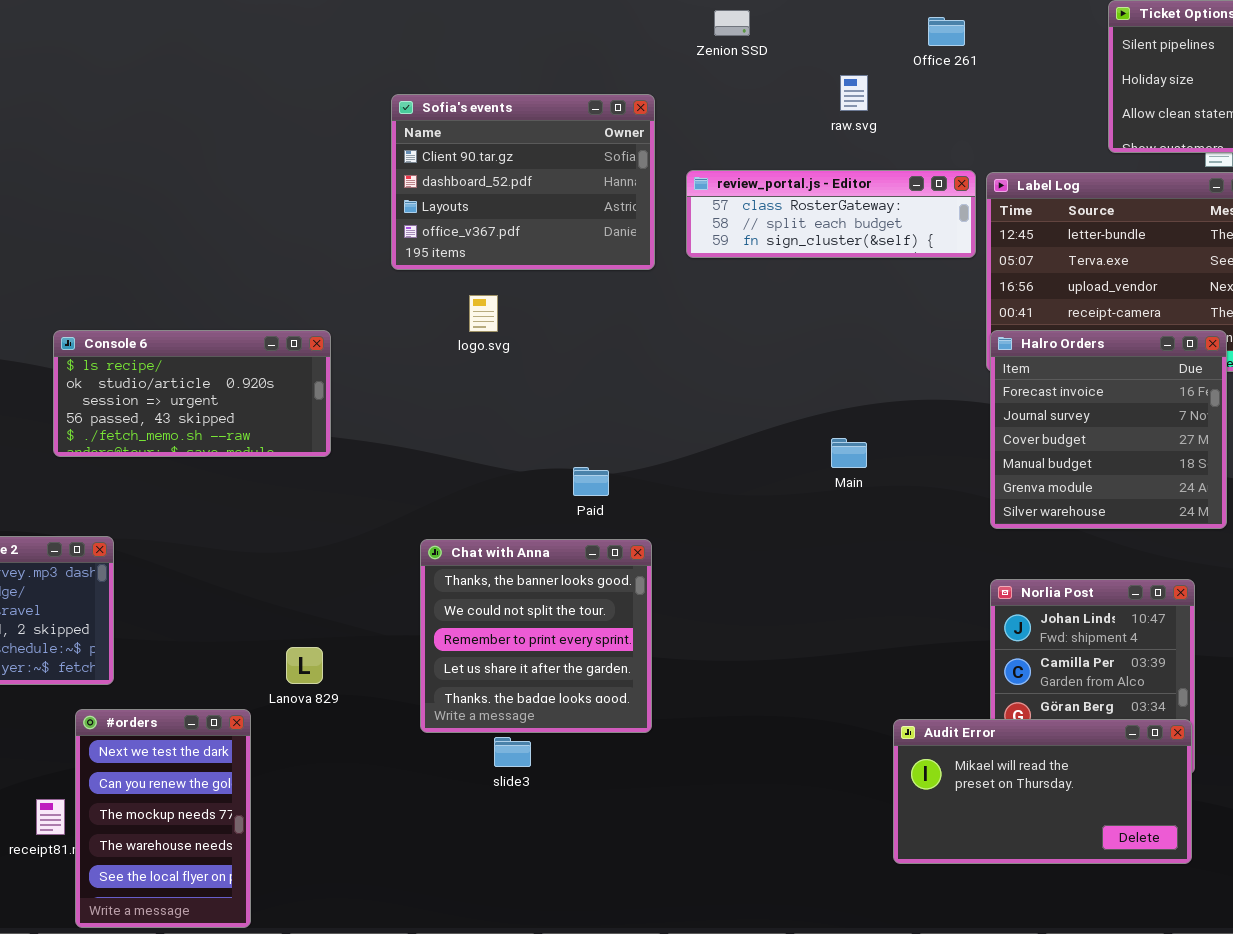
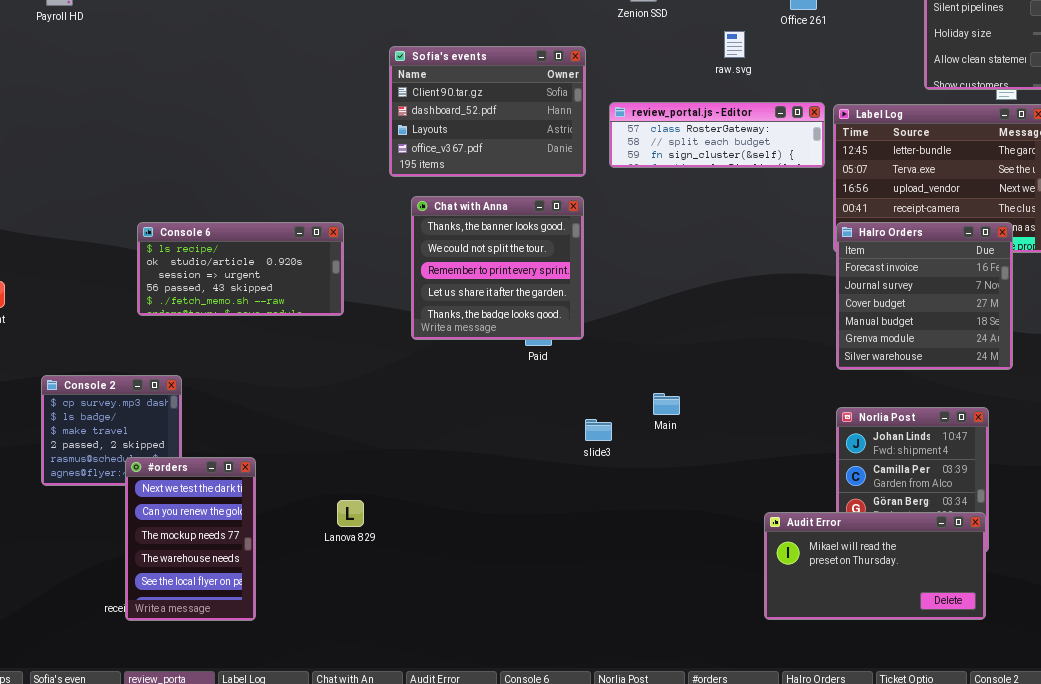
Main: [831,438,867,468] -> [653,393,680,415], moved
Chat with Anna: [420,539,652,733] -> [411,196,584,340], moved
Lanova 829: [286,647,323,684] -> [337,500,364,527], moved
#orders: [75,709,251,928] -> [125,457,256,621], moved
slide3: [494,737,531,767] -> [585,419,612,441], moved

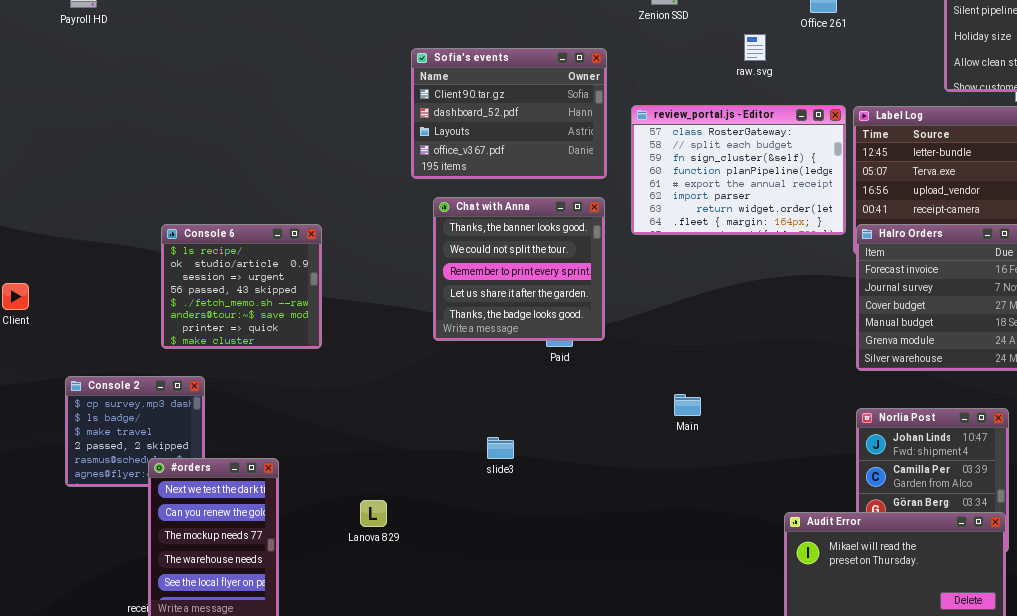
review_portal.js - Editor: [609,102,825,168] -> [631,105,846,235], resized
Console 6: [137,222,344,316] -> [161,224,322,349], resized
slide3: [585,419,612,441] -> [487,437,514,459], moved

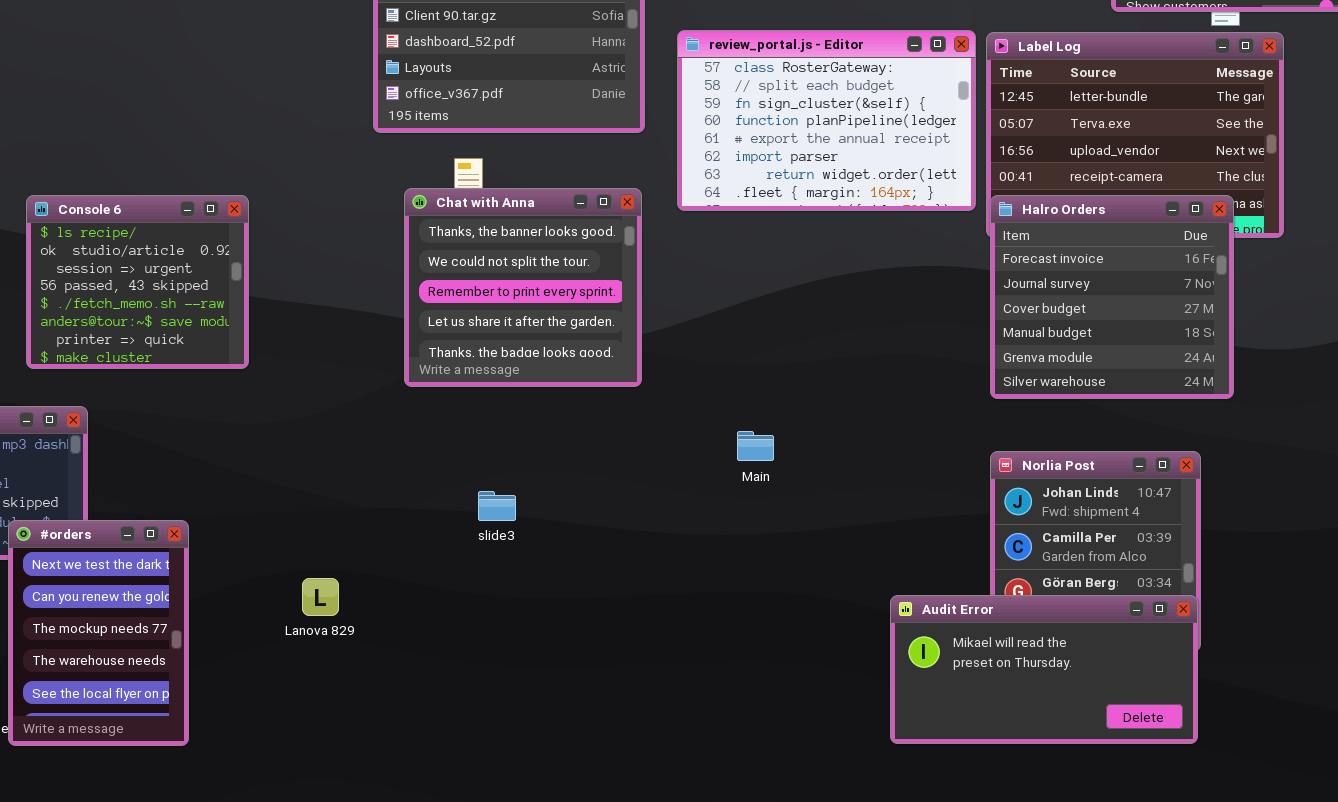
Chat with Anna: [433,197,605,341] -> [404,188,642,387], moved

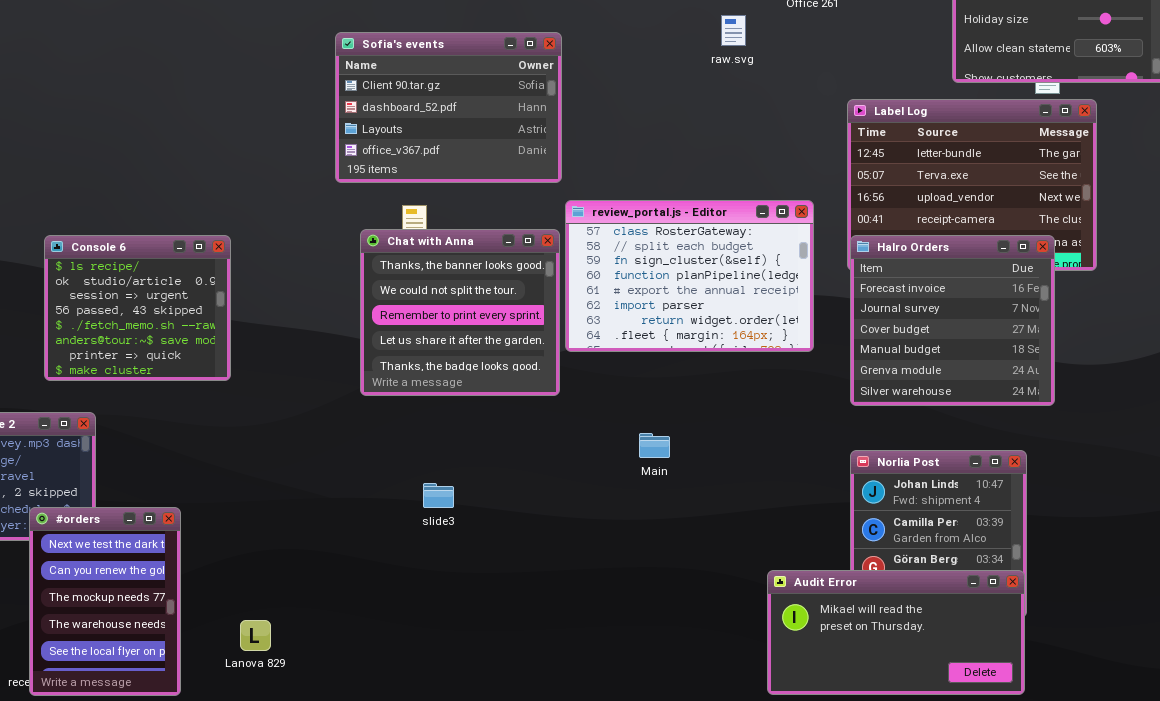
review_portal.js - Editor: [677,30,976,211] -> [565,200,814,352], moved
Lanova 829: [302,578,339,616] -> [240,620,271,651], moved

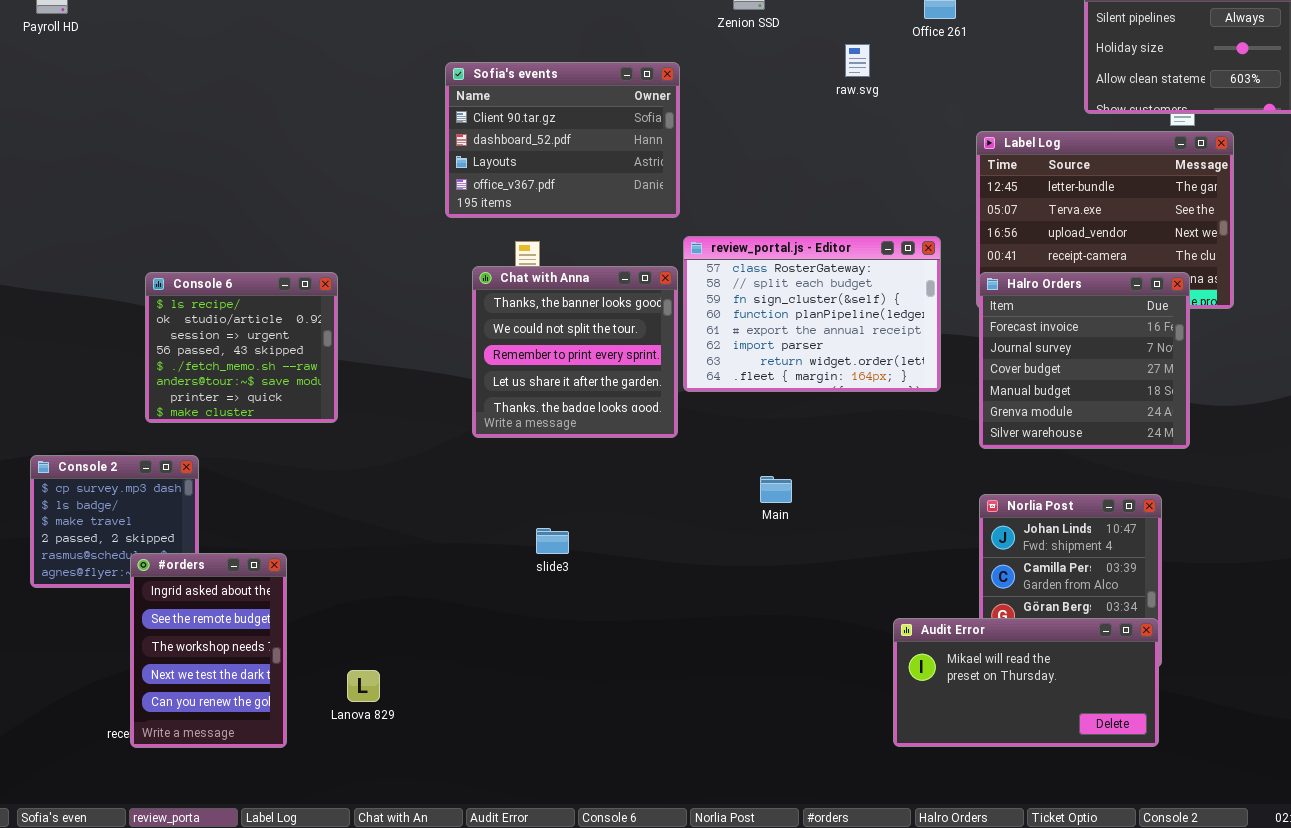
#orders: [29,507,181,696] -> [130,553,287,748], scrolled up 3 rows

